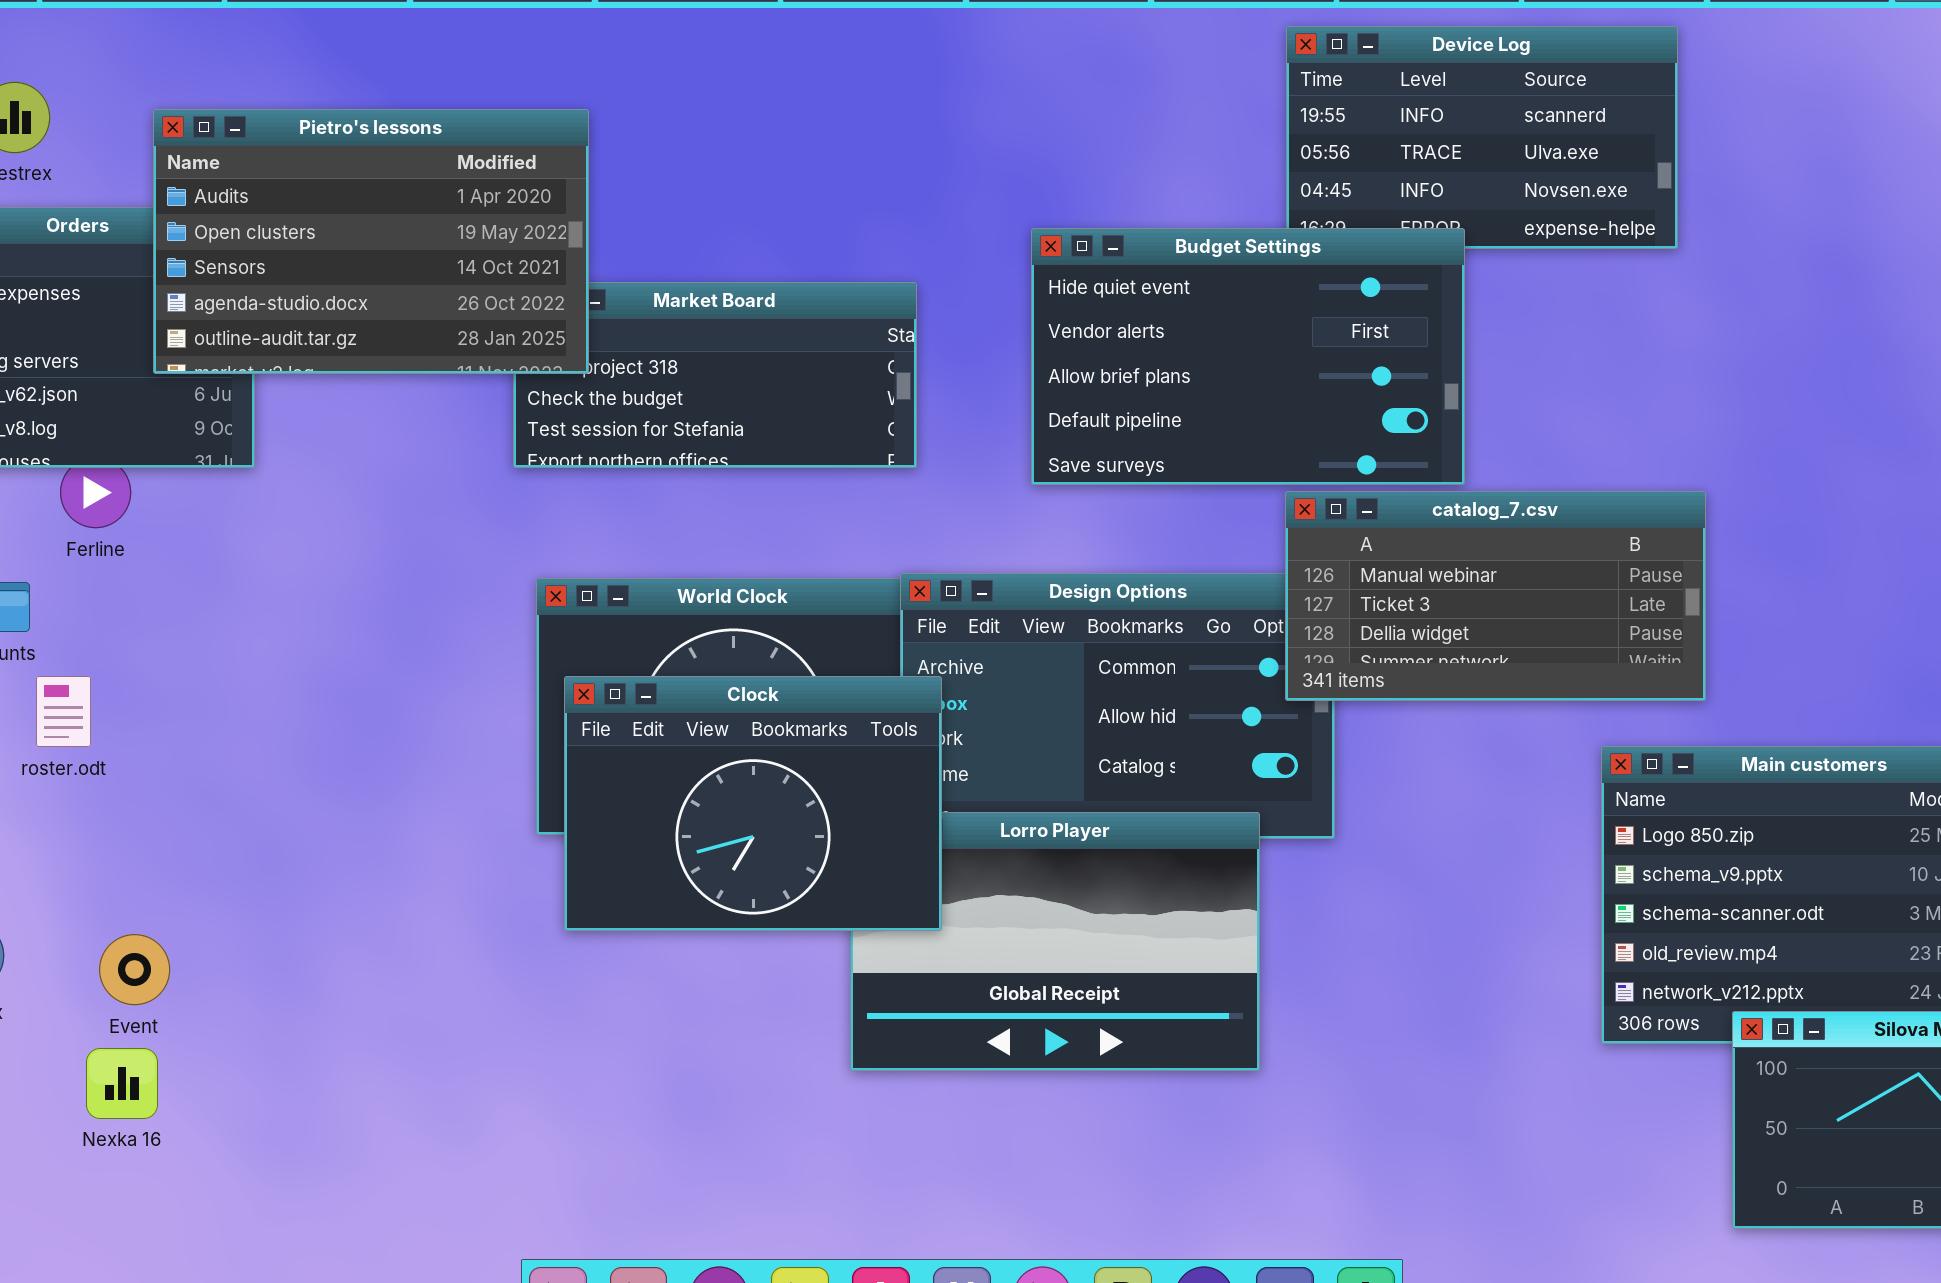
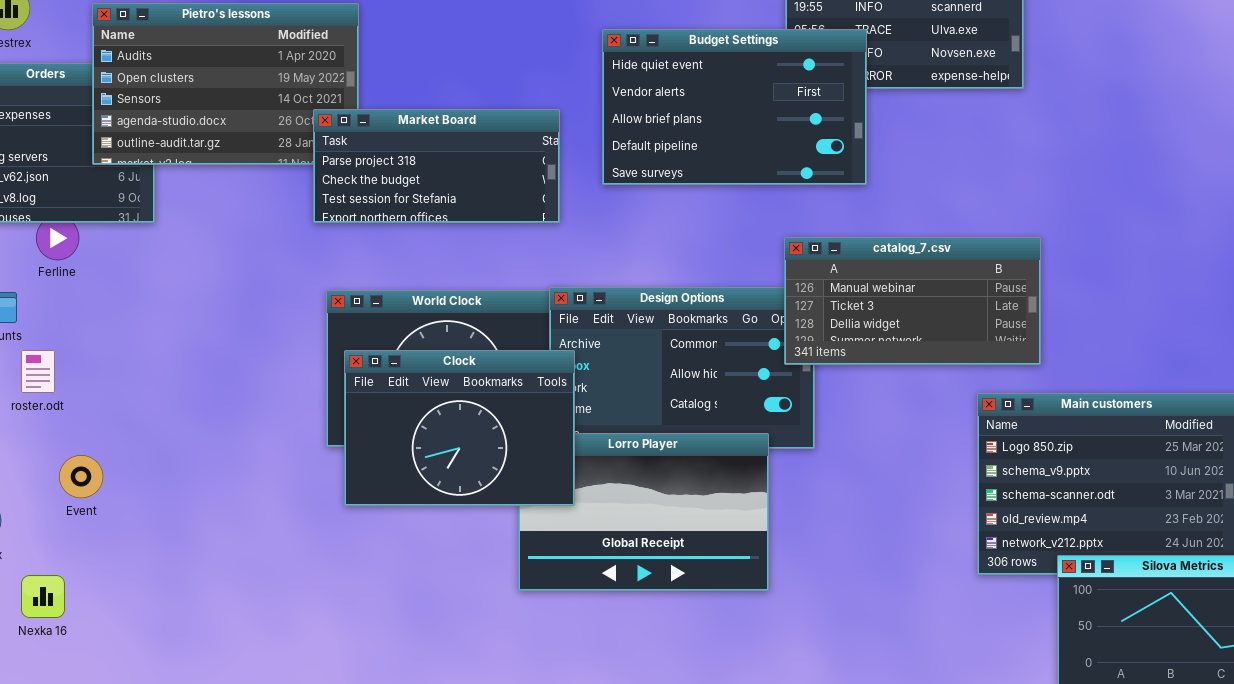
Budget Settings: [1031,228,1465,485] -> [602,29,867,185], moved
Market Board: [513,282,917,468] -> [313,109,560,223], raised
Event: [99,934,170,1005] -> [59,455,103,498], moved
Nexka 16: [86,1048,158,1119] -> [21,575,65,618], moved

